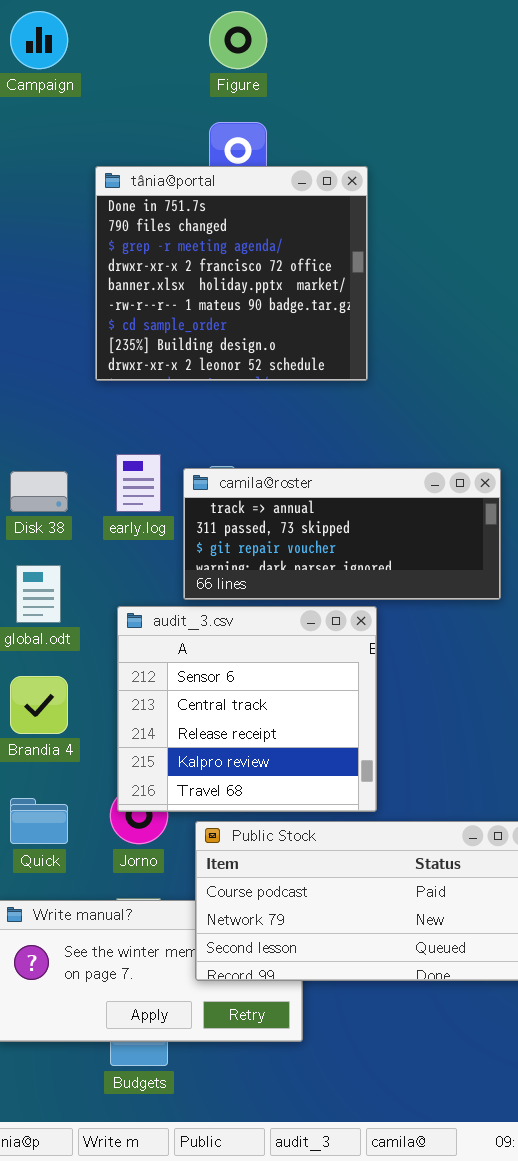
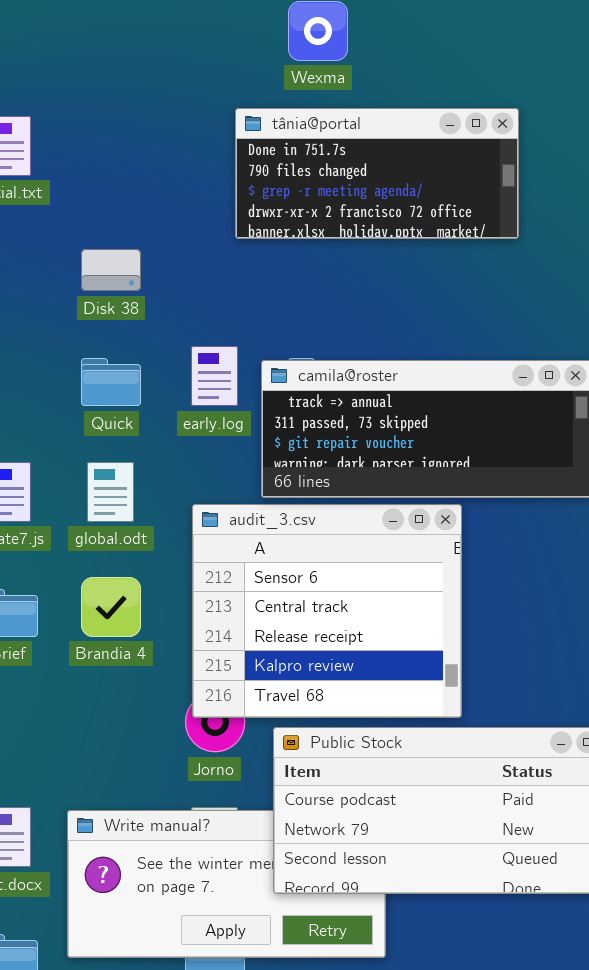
tânia@portal: [95,166,368,381] -> [235,108,519,239], moved, resized
Disk 38: [10,471,68,512] -> [81,249,141,291], moved
Quick: [10,798,68,844] -> [81,358,141,406], moved

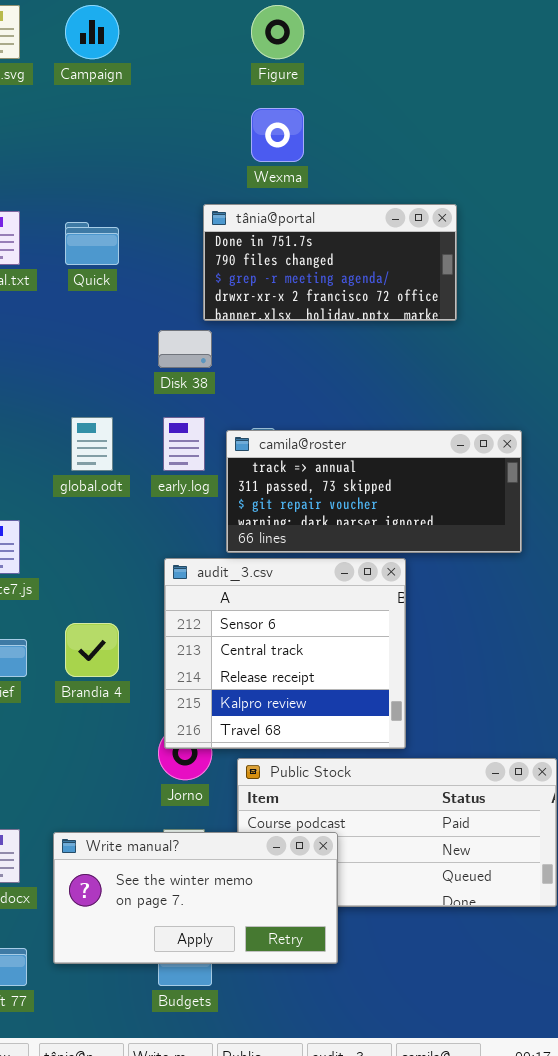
Disk 38: [81,249,141,291] -> [158,330,212,368], moved
Quick: [81,358,141,406] -> [65,222,119,265], moved
global.odt: [87,462,134,522] -> [71,417,113,471], moved
Write manual?: [67,810,386,958] -> [53,832,338,964], raised

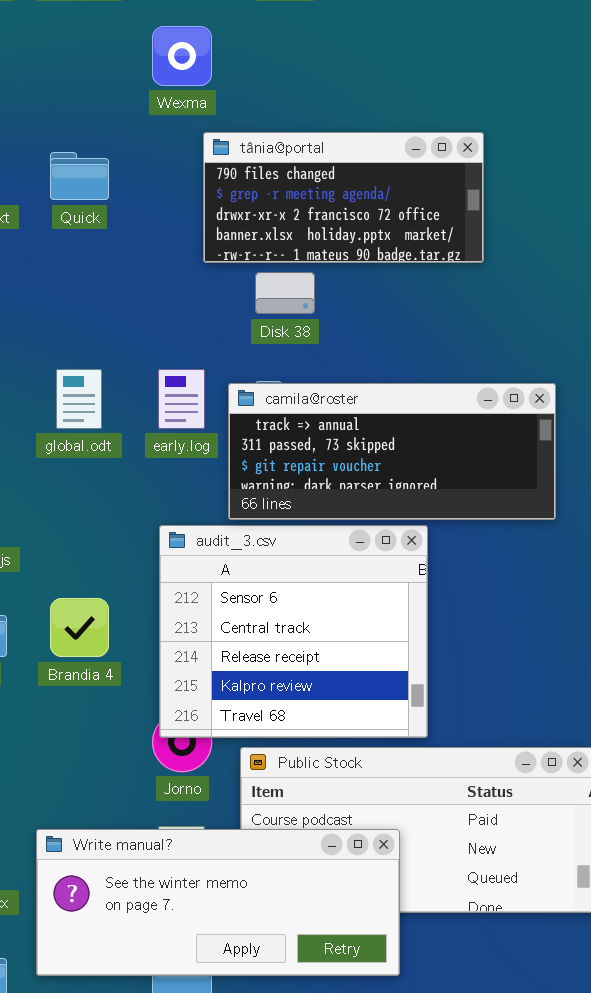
Wexma: [251,108,304,162] -> [152,26,212,86], moved
tânia@portal: [203,204,457,321] -> [203,132,484,263], scrolled down 1 row
Disk 38: [158,330,212,368] -> [255,272,315,314], moved
Write manual?: [53,832,338,964] -> [36,829,400,976], resized

